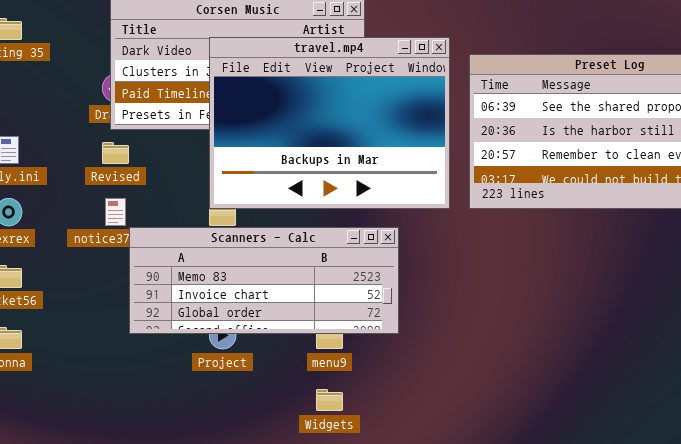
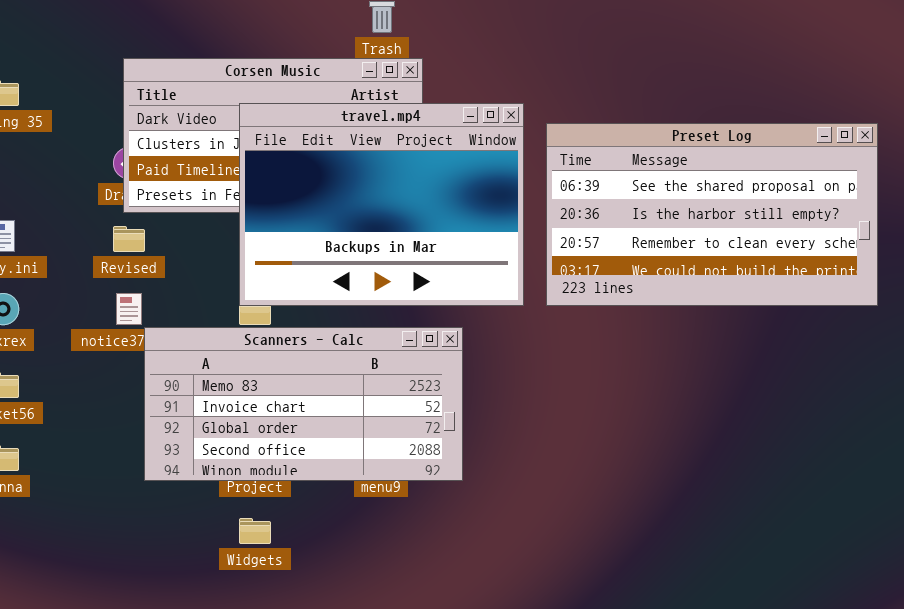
Scanners - Calc: [129,227,399,334] -> [144,327,463,481], resized
Widgets: [316,389,343,411] -> [239,518,271,544], moved

